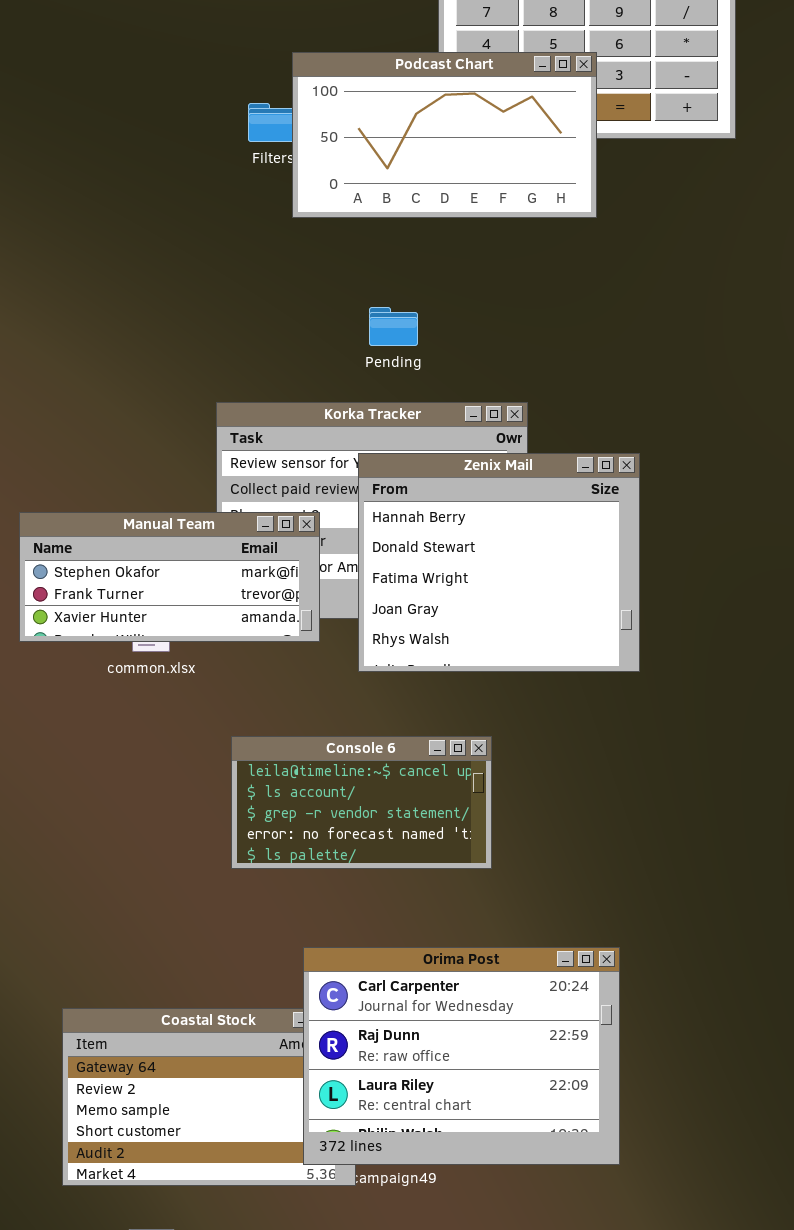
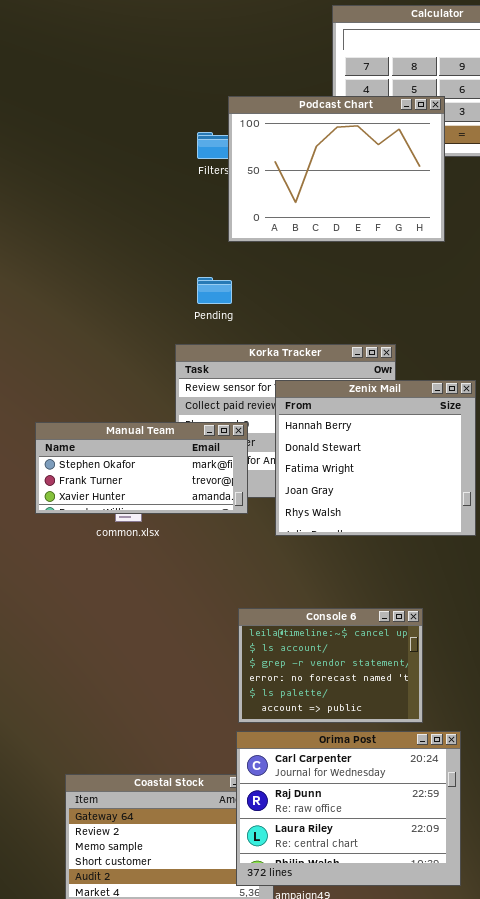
Podcast Chart: [292,52,597,218] -> [228,96,445,242], resized
Pending: [369,307,418,346] -> [197,277,232,304], moved
Console 6: [231,736,492,869] -> [238,608,423,723], moved, resized

